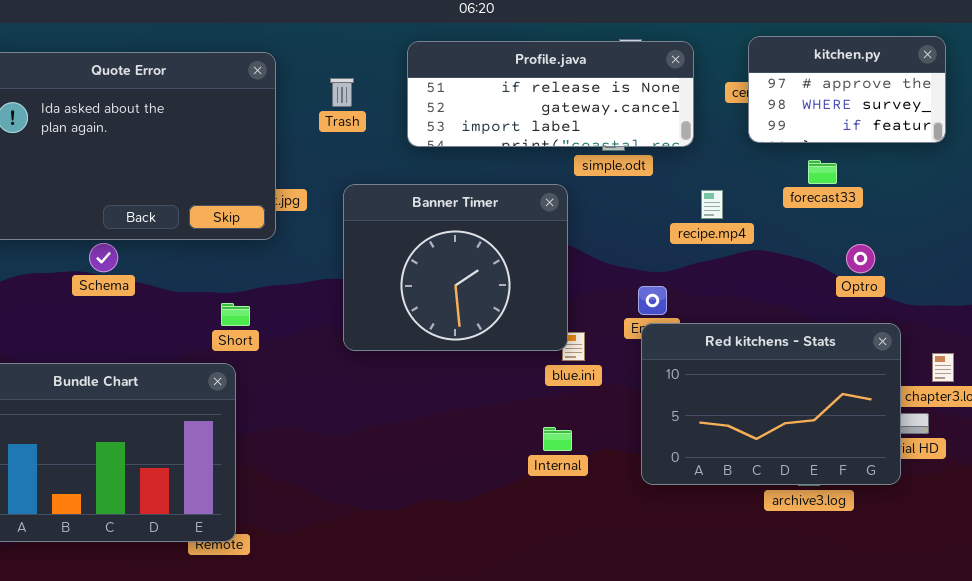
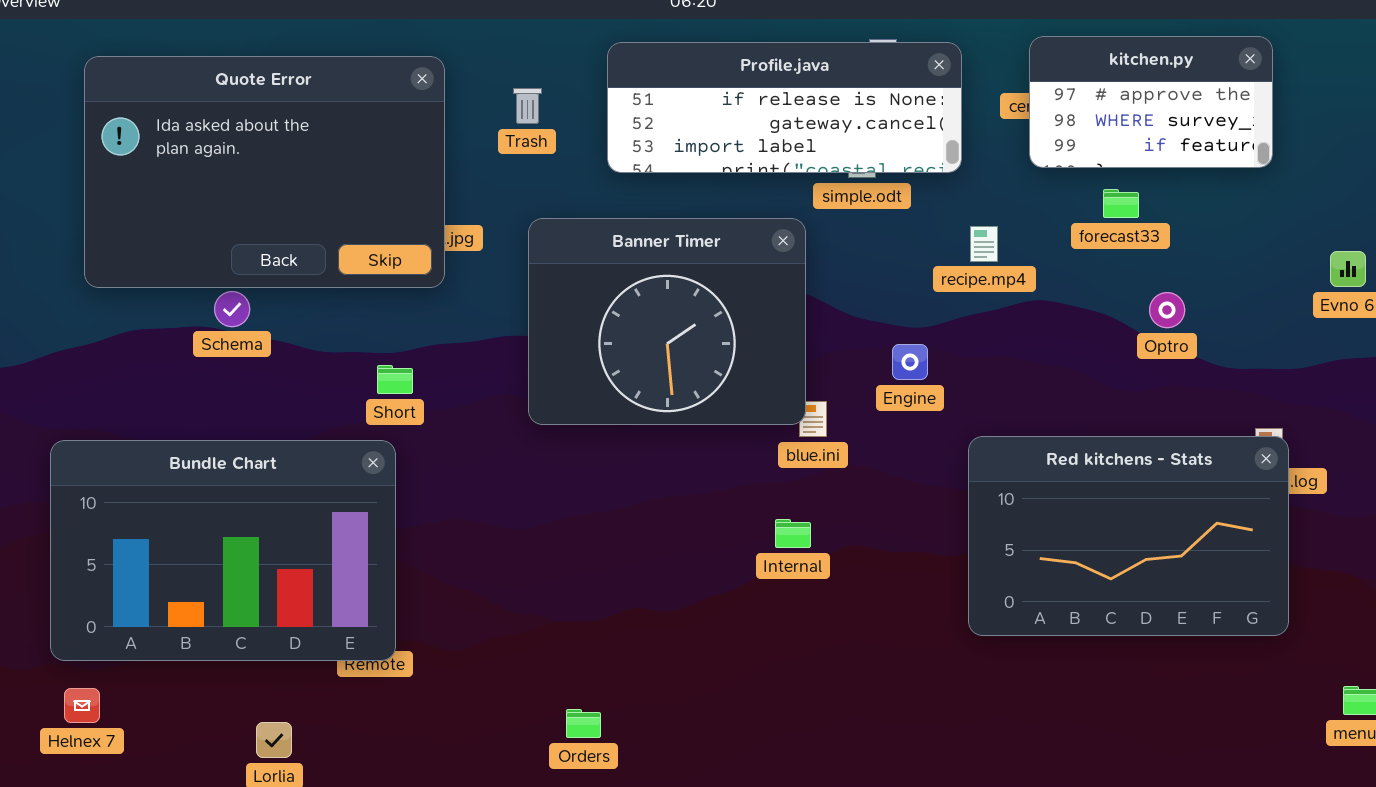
Red kitchens - Stats: [641,323,901,485] -> [968,436,1289,636], moved

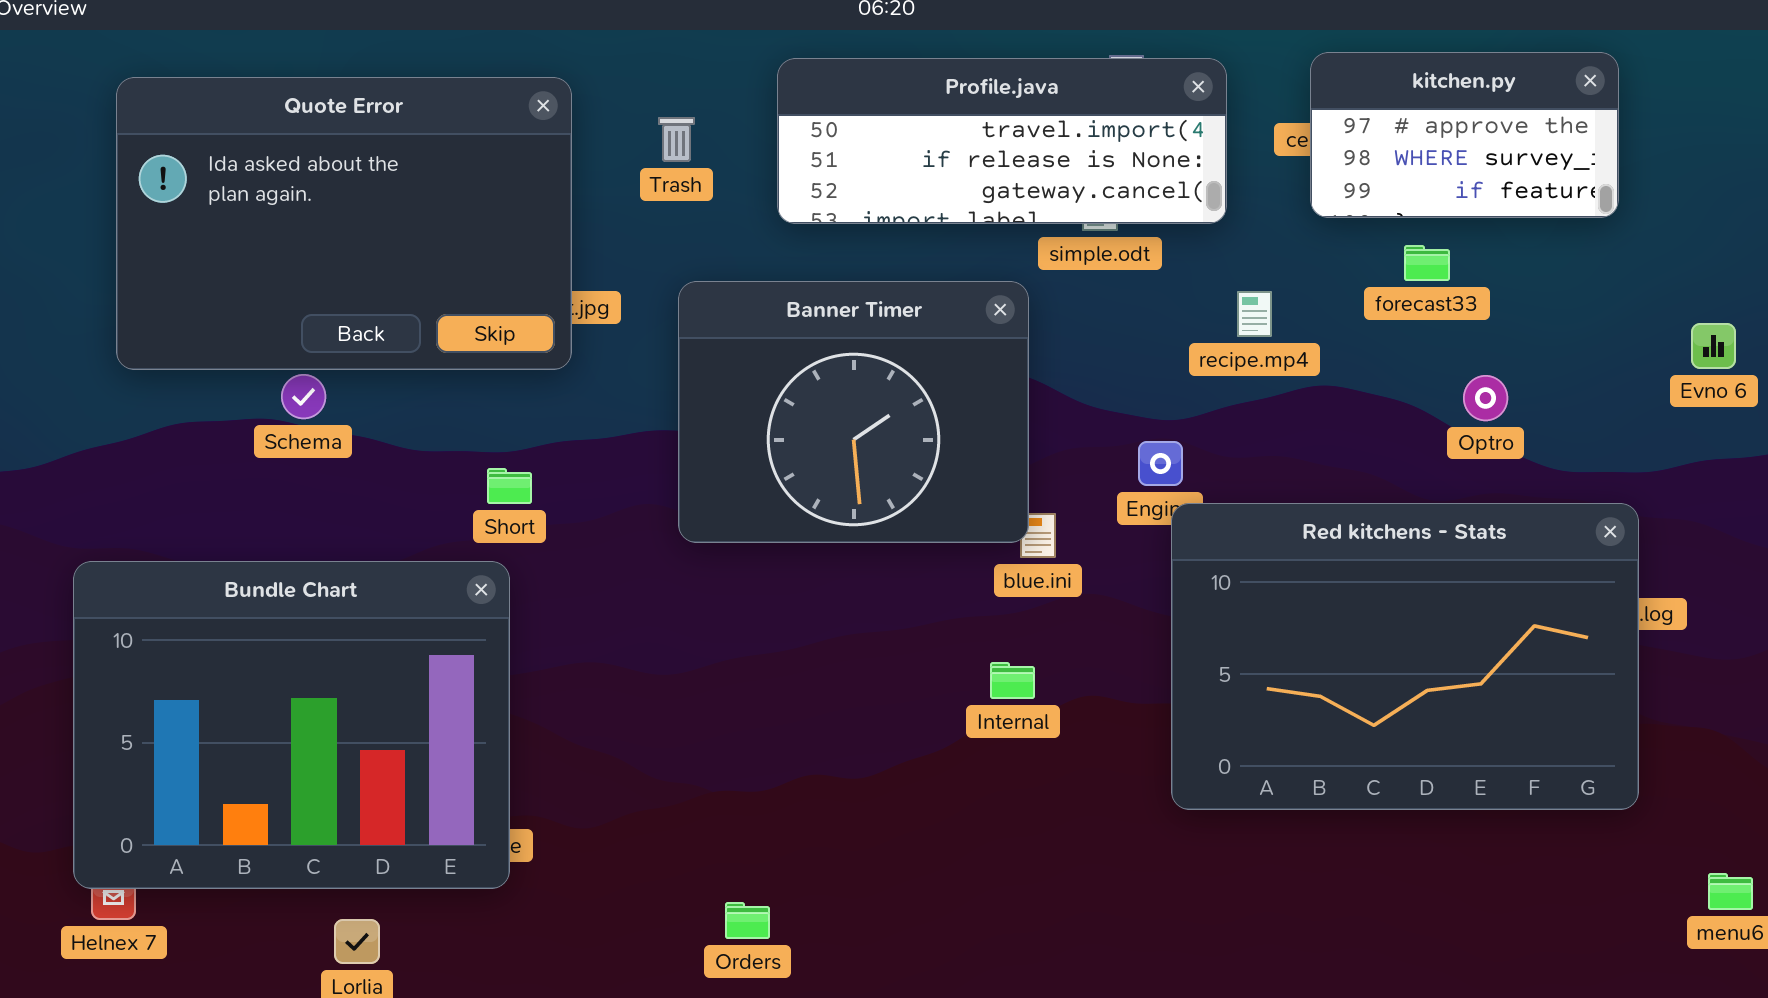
Profile.java: [607,42,962,173] -> [777,58,1227,224], scrolled up 1 row
Red kitchens - Stats: [968,436,1289,636] -> [1171,503,1639,810], resized
Bundle Chart: [50,440,396,661] -> [73,561,510,889], resized

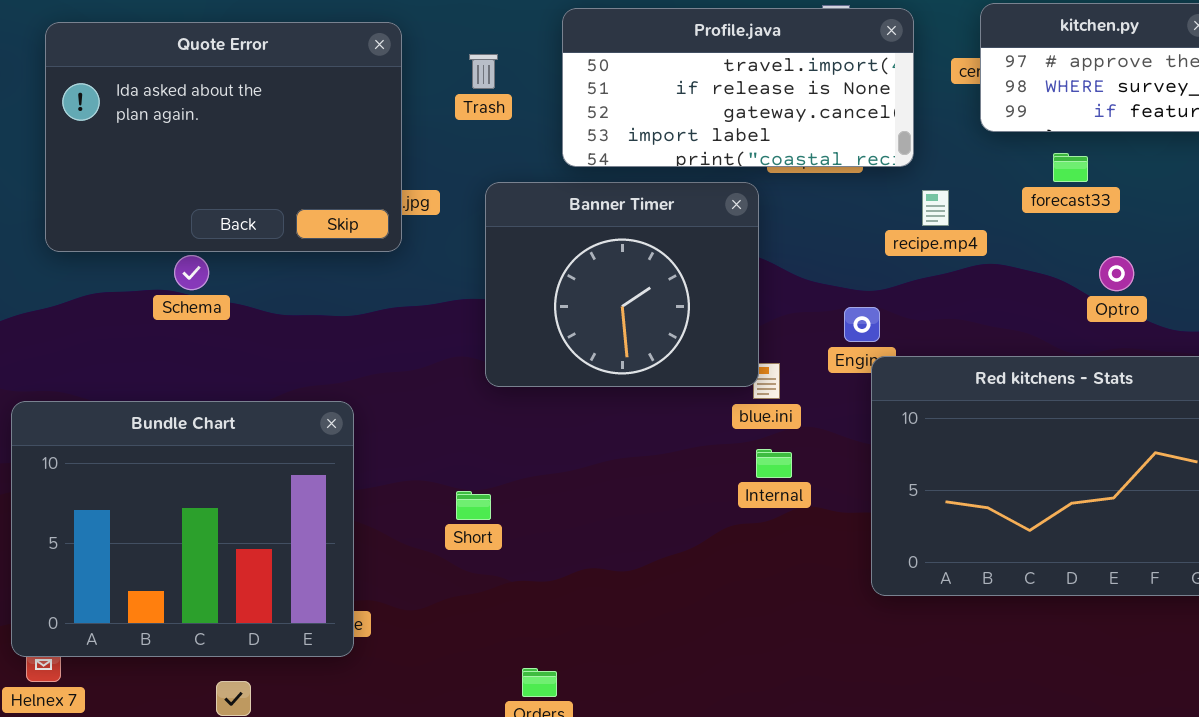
Profile.java: [777,58,1227,224] -> [562,8,914,167], resized
Short: [487,468,532,504] -> [456,491,491,520], moved
Internal: [990,662,1035,699] -> [756,449,792,478], moved

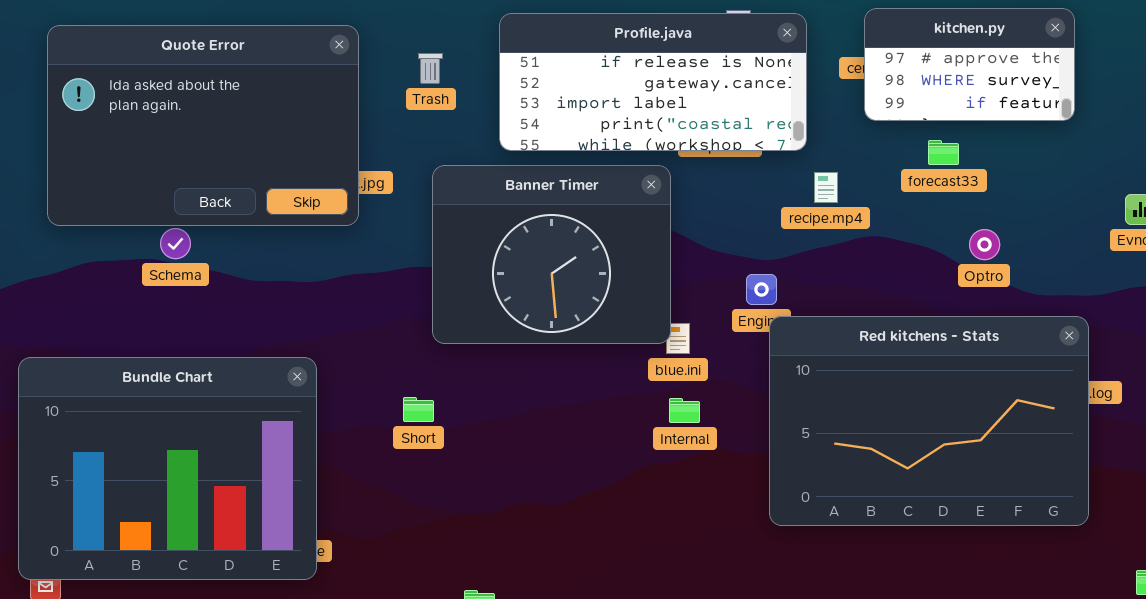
Profile.java: [562,8,914,167] -> [499,13,807,151], scrolled down 1 row
Short: [456,491,491,520] -> [403,397,434,422], moved

